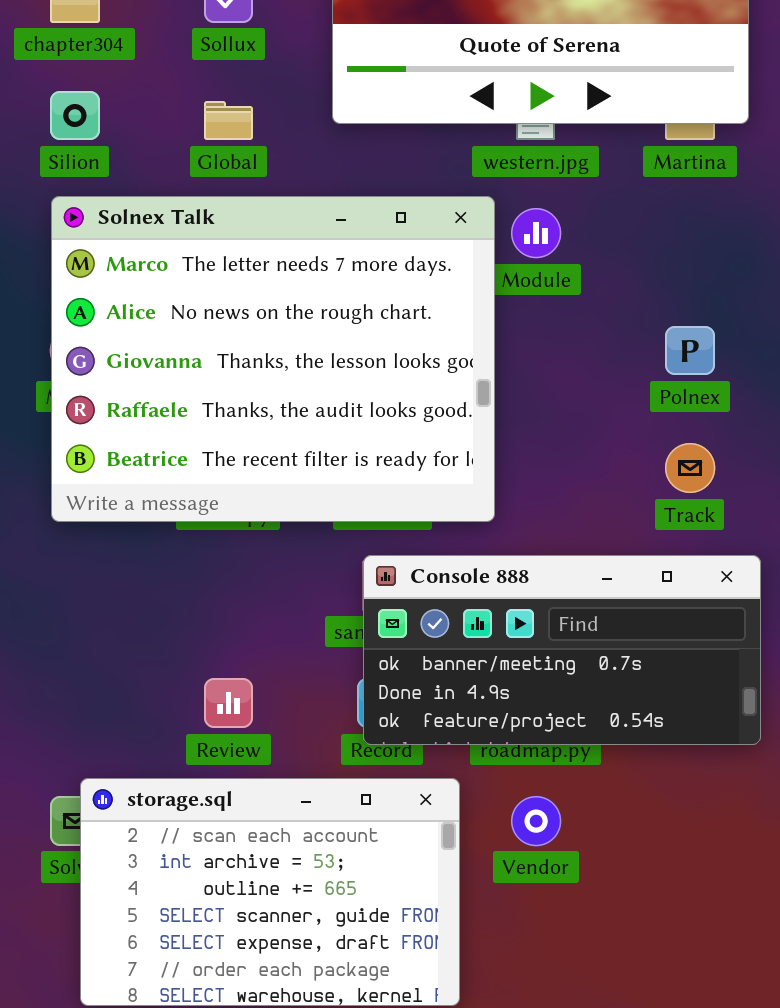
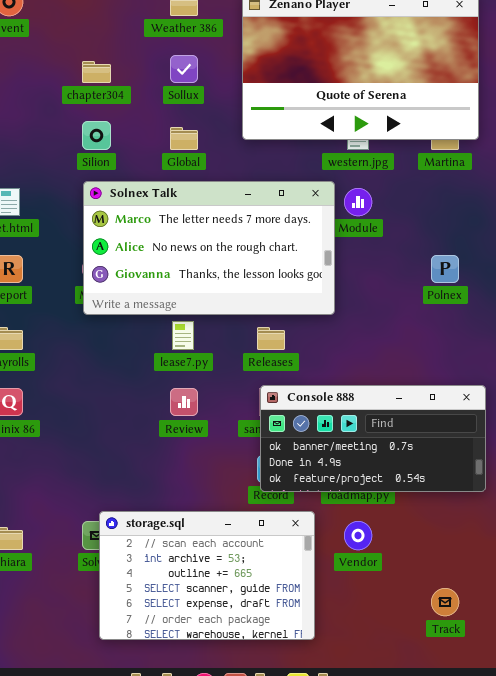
Solnex Talk: [51,196,495,522] -> [83,181,335,315], resized
Track: [665,443,715,493] -> [431,588,459,616], moved
Review: [204,678,253,728] -> [170,388,198,416], moved

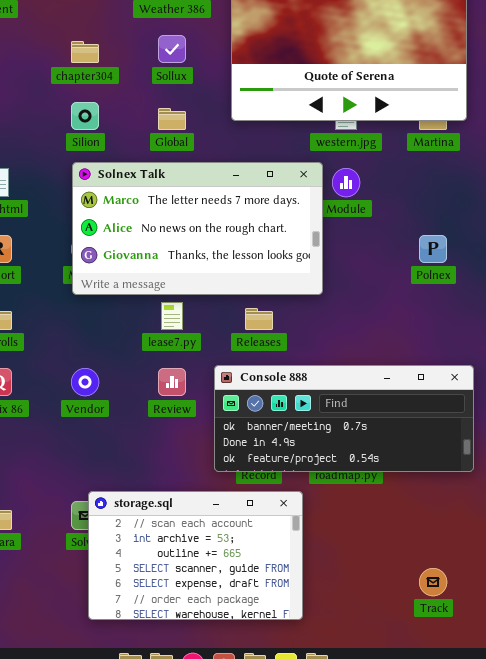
Console 888: [260,385,486,492] -> [214,365,474,472], resized
Vendor: [344,521,372,550] -> [71,368,99,396], moved

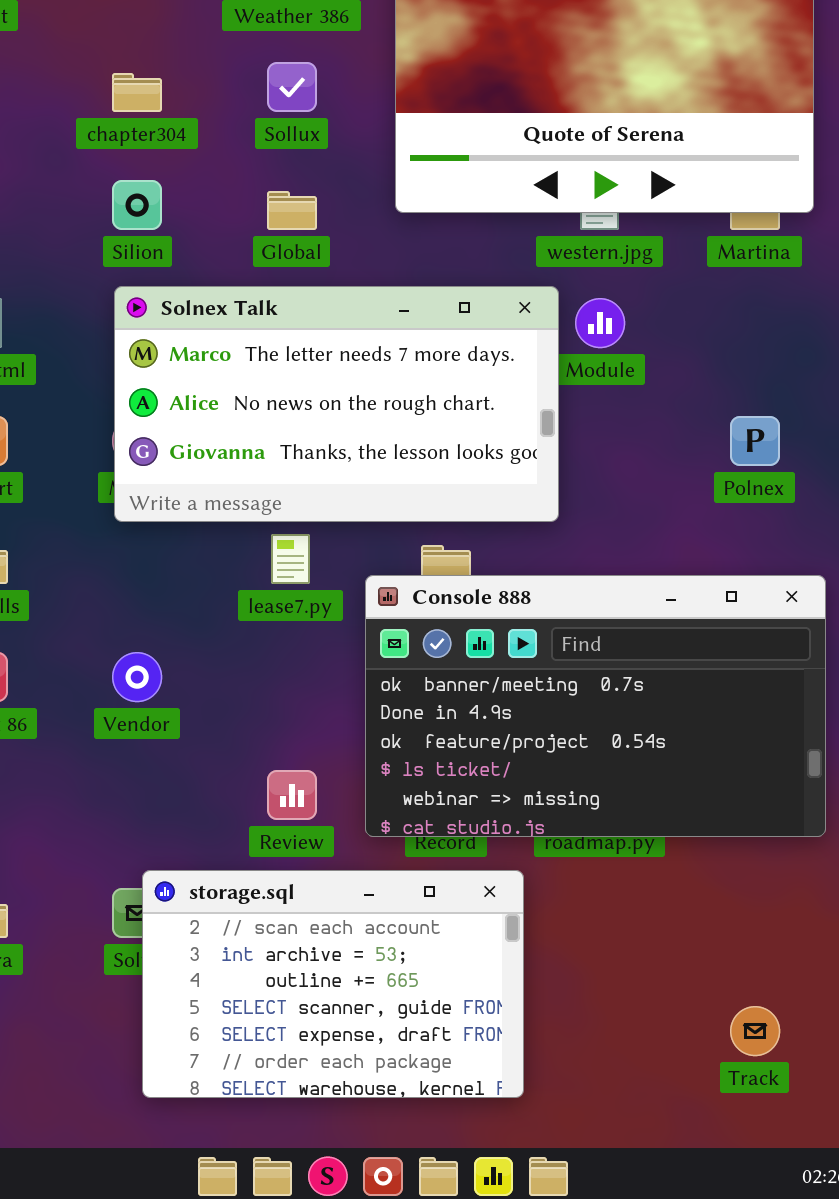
Console 888: [214,365,474,472] -> [365,575,826,837], resized
Review: [158,368,186,396] -> [267,770,317,820], moved

